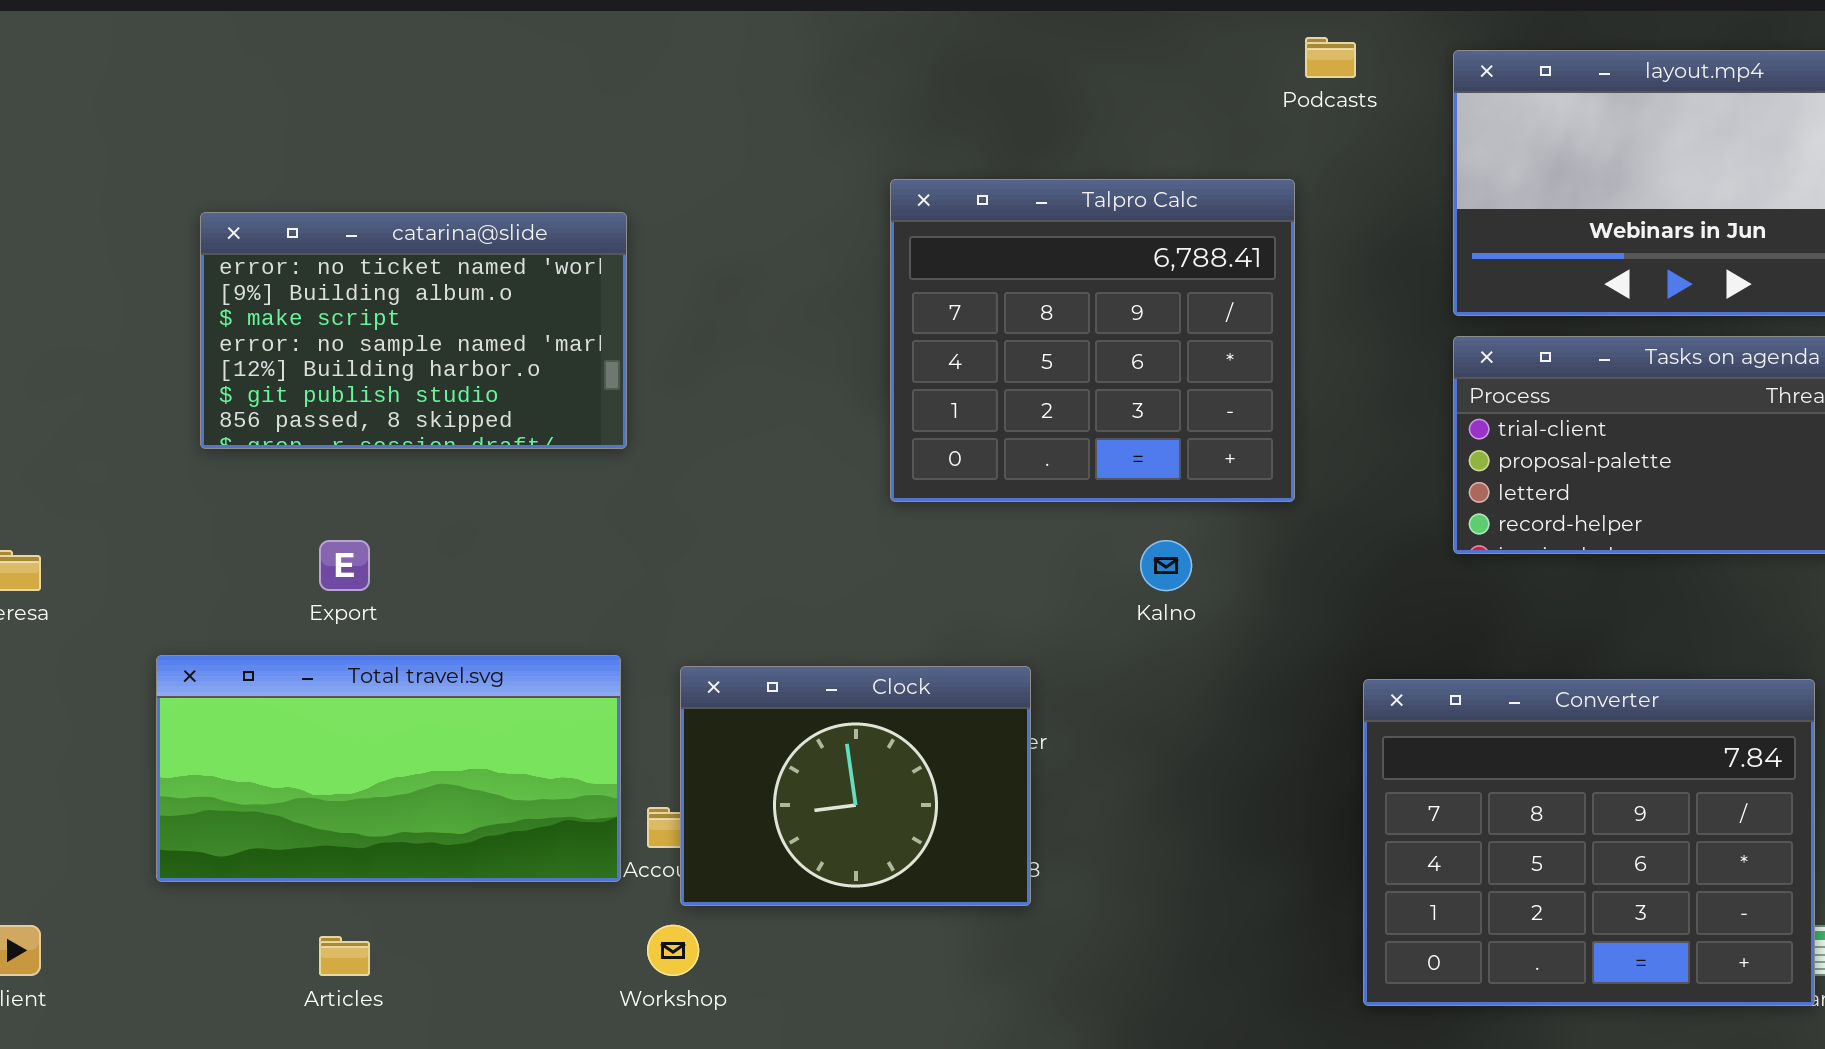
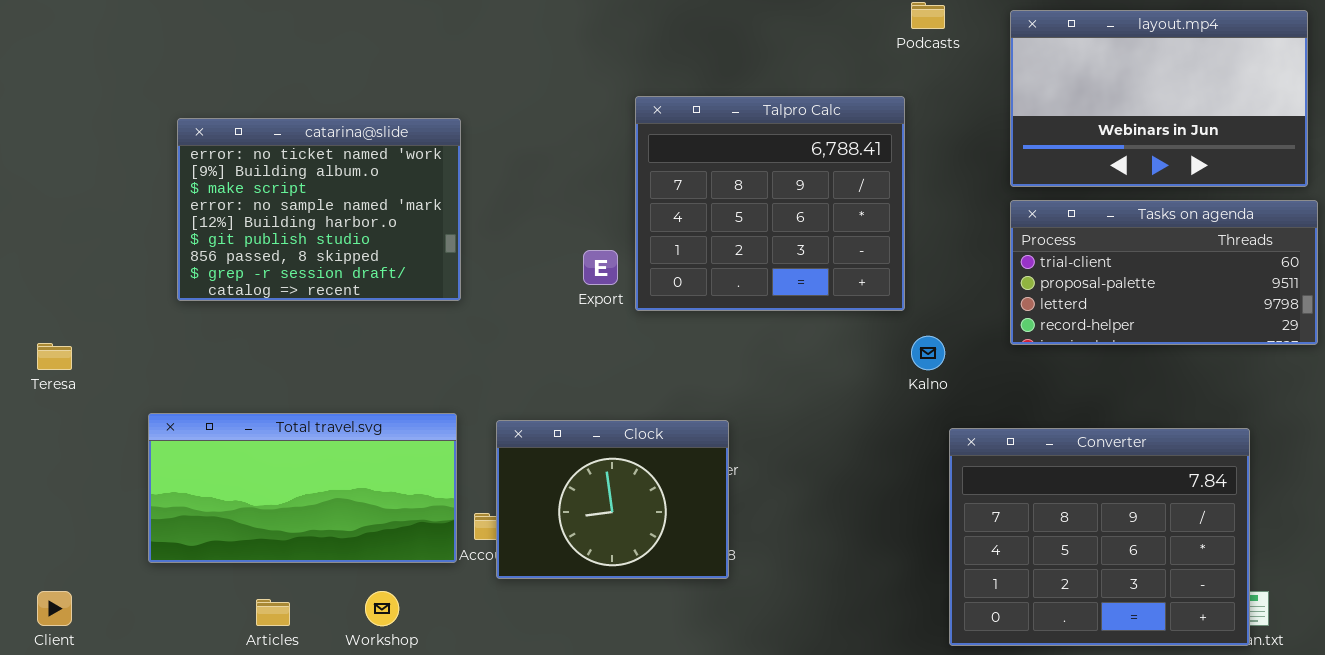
catarina@slide: [200,212,627,449] -> [177,118,461,301], resized
Export: [319,540,370,591] -> [583,250,618,285], moved
Kalno: [1140,540,1192,591] -> [911,336,945,370], moved
Workshop: [647,925,699,976] -> [365,591,399,626], moved

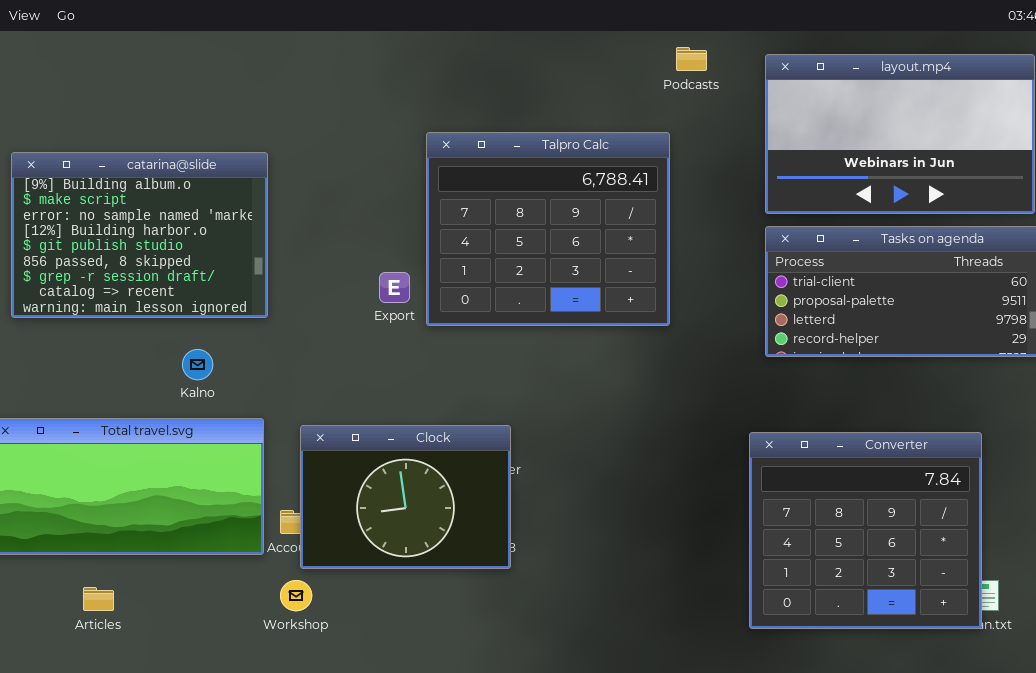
catarina@slide: [177,118,461,301] -> [11,152,268,318], scrolled down 1 row
Kalno: [911,336,945,370] -> [182,349,213,380], moved
Converter: [949,428,1250,646] -> [749,432,982,629], resized
Workshop: [365,591,399,626] -> [280,580,312,611], moved

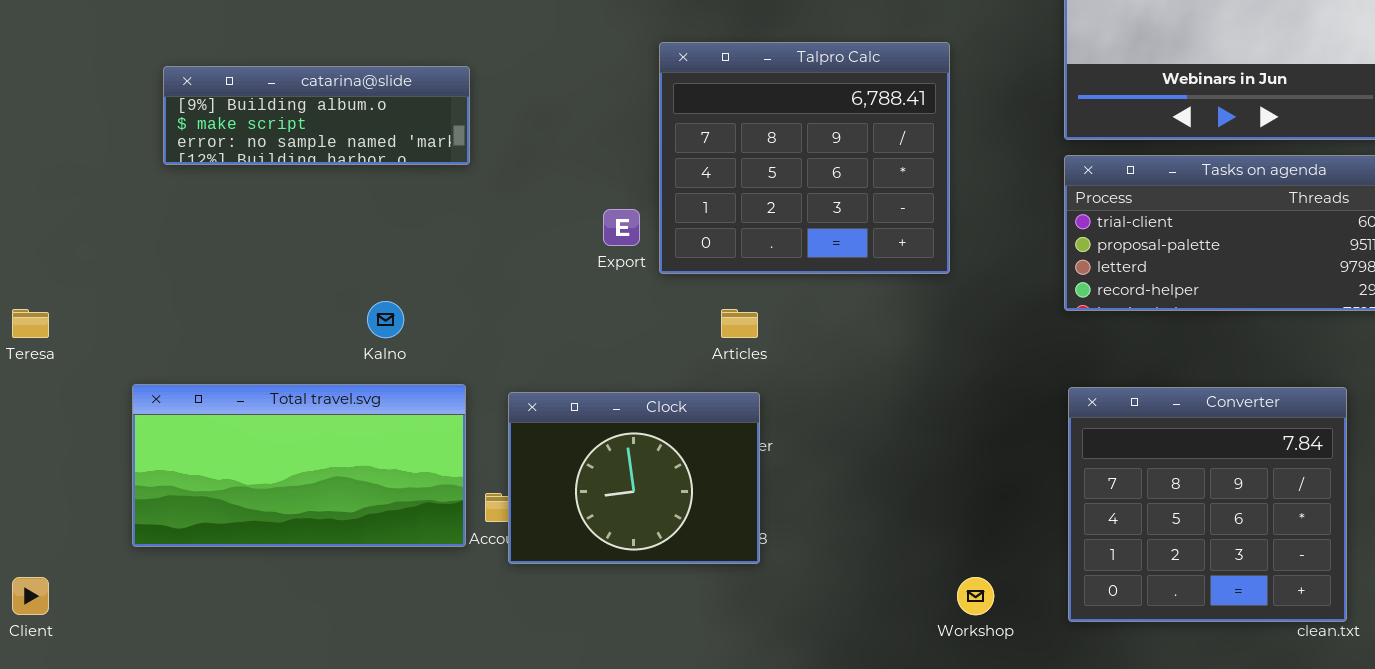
catarina@slide: [11,152,268,318] -> [163,66,470,165], resized
Converter: [749,432,982,629] -> [1068,387,1347,622], moved
Workshop: [280,580,312,611] -> [957,577,994,615], moved
Articles: [83,587,114,611] -> [721,309,758,338], moved

